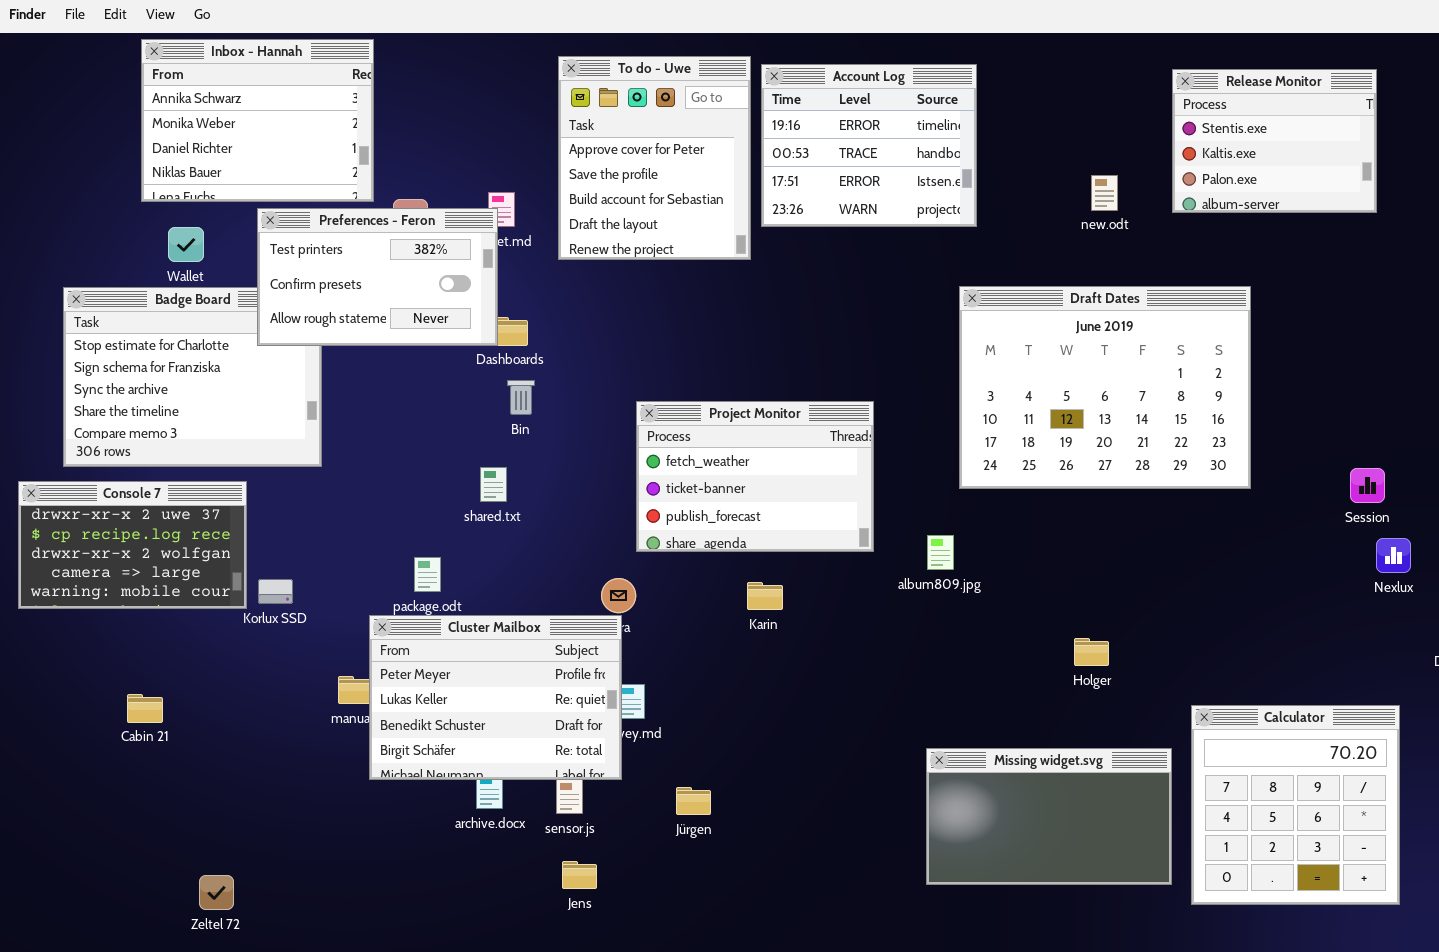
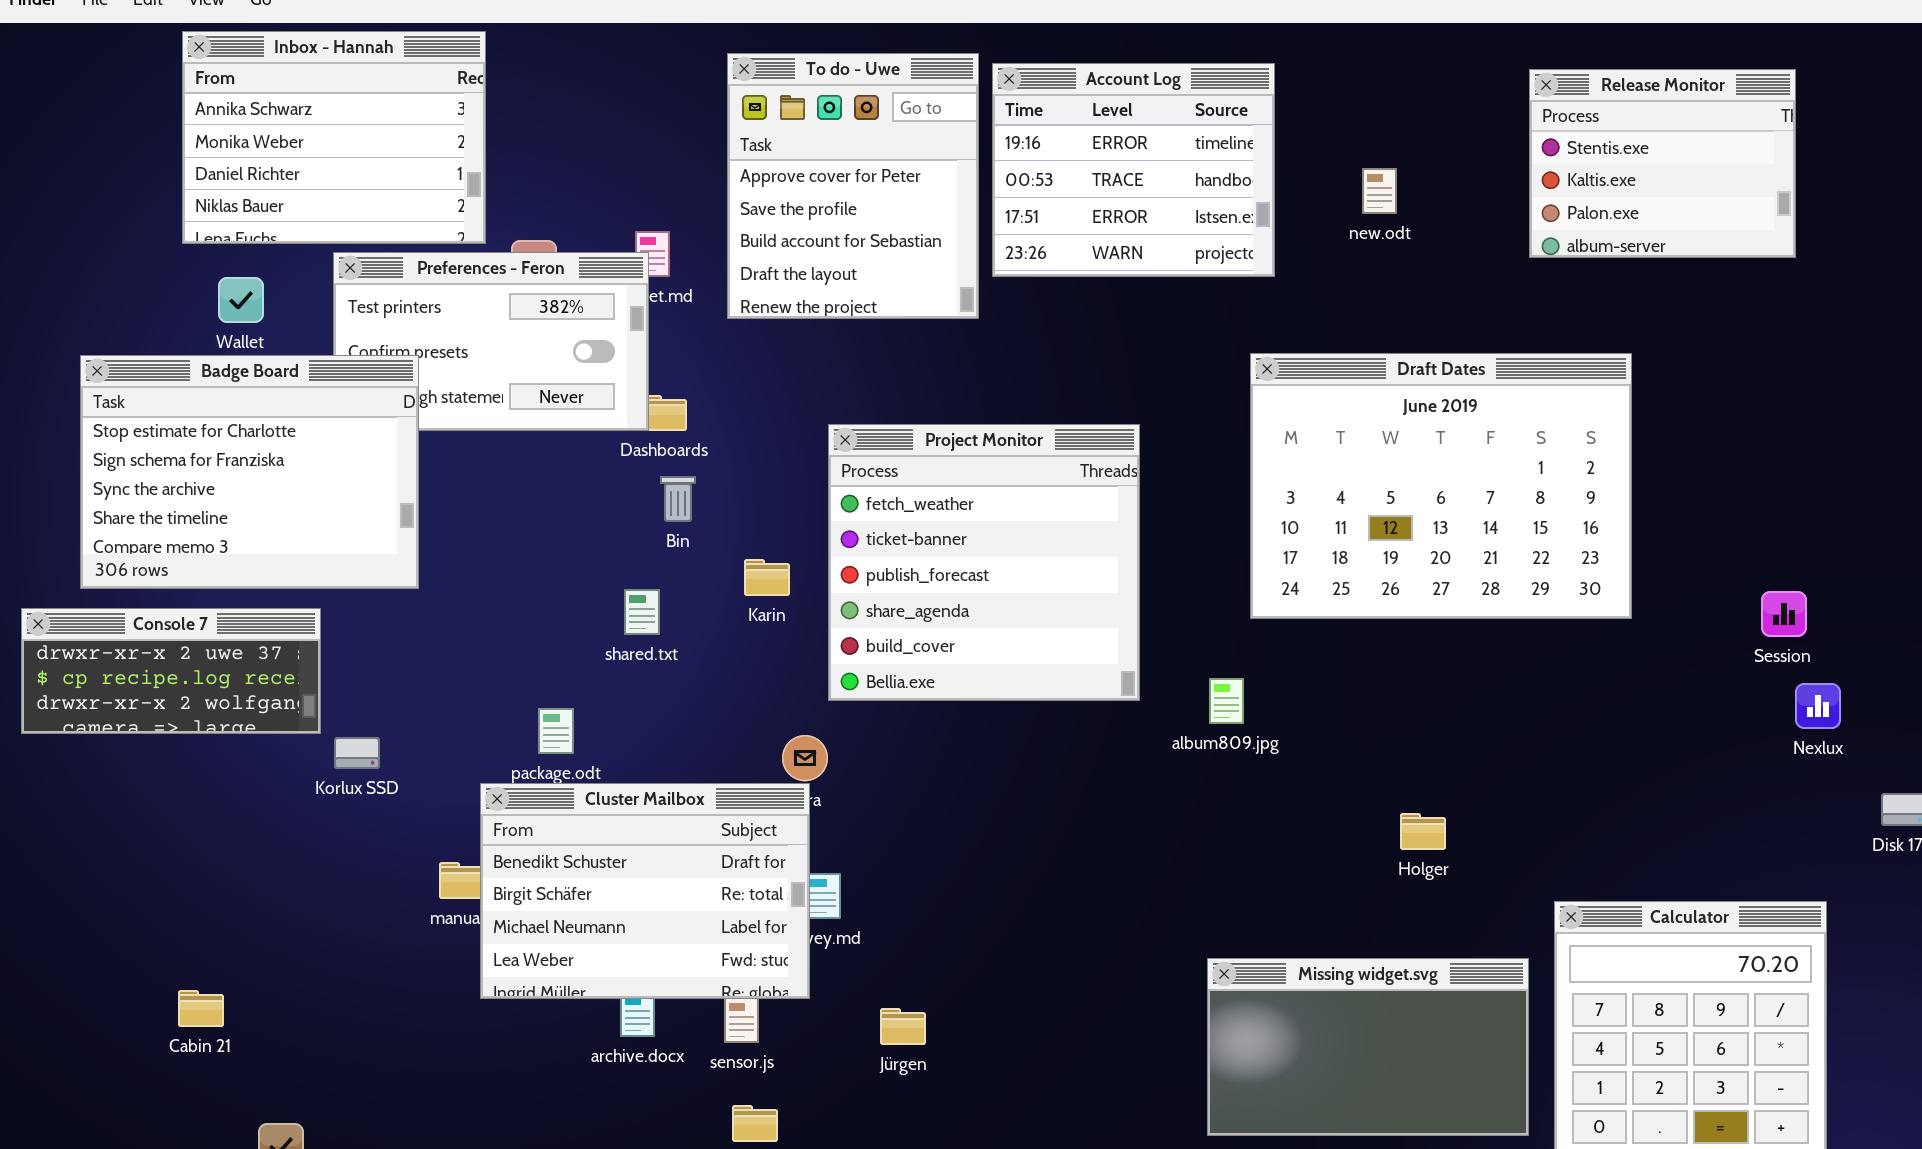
new.odt: [1091,175,1118,211] -> [1362,168,1397,214], moved
Badge Board: [63,287,322,467] -> [80,355,419,589], raised
Project Monitor: [636,401,874,552] -> [828,424,1140,701], resized
Console 7: [18,481,247,609] -> [21,608,321,734], resized
Karin: [747,582,783,610] -> [744,559,790,596], moved
Cluster Mailbox: [369,615,622,780] -> [480,783,810,999], scrolled down 2 rows
Cabin 21: [127,694,163,723] -> [178,990,224,1027], moved

